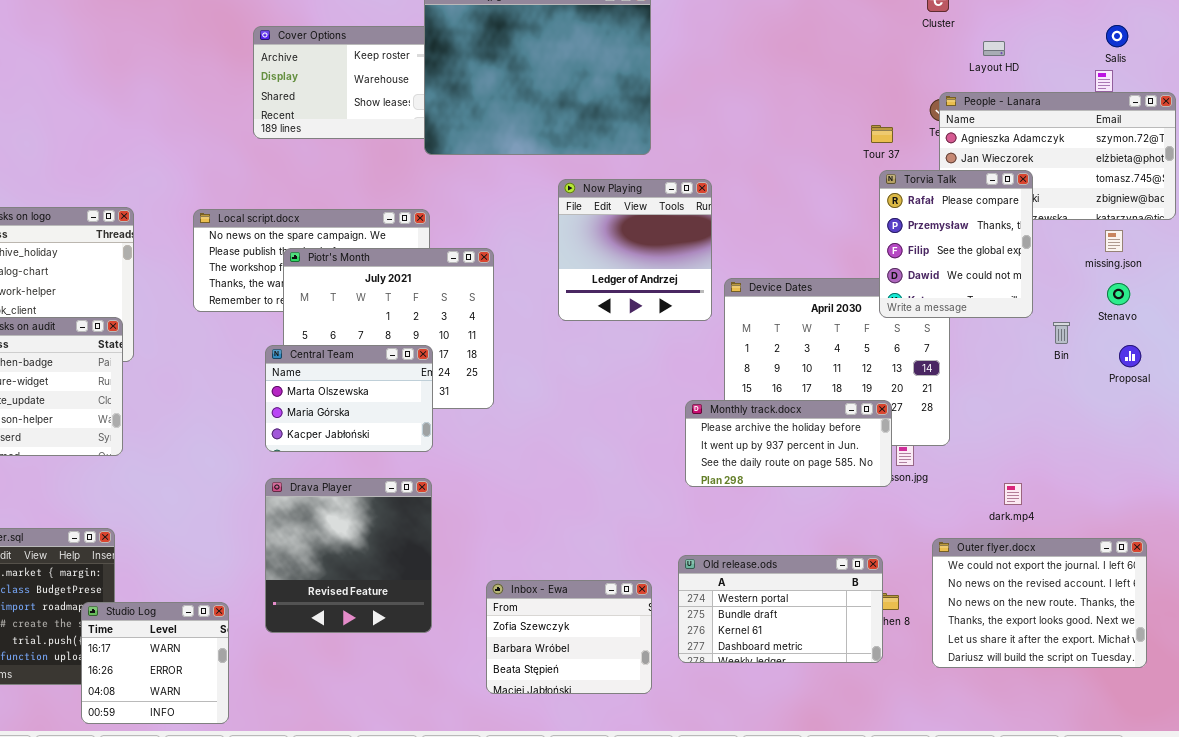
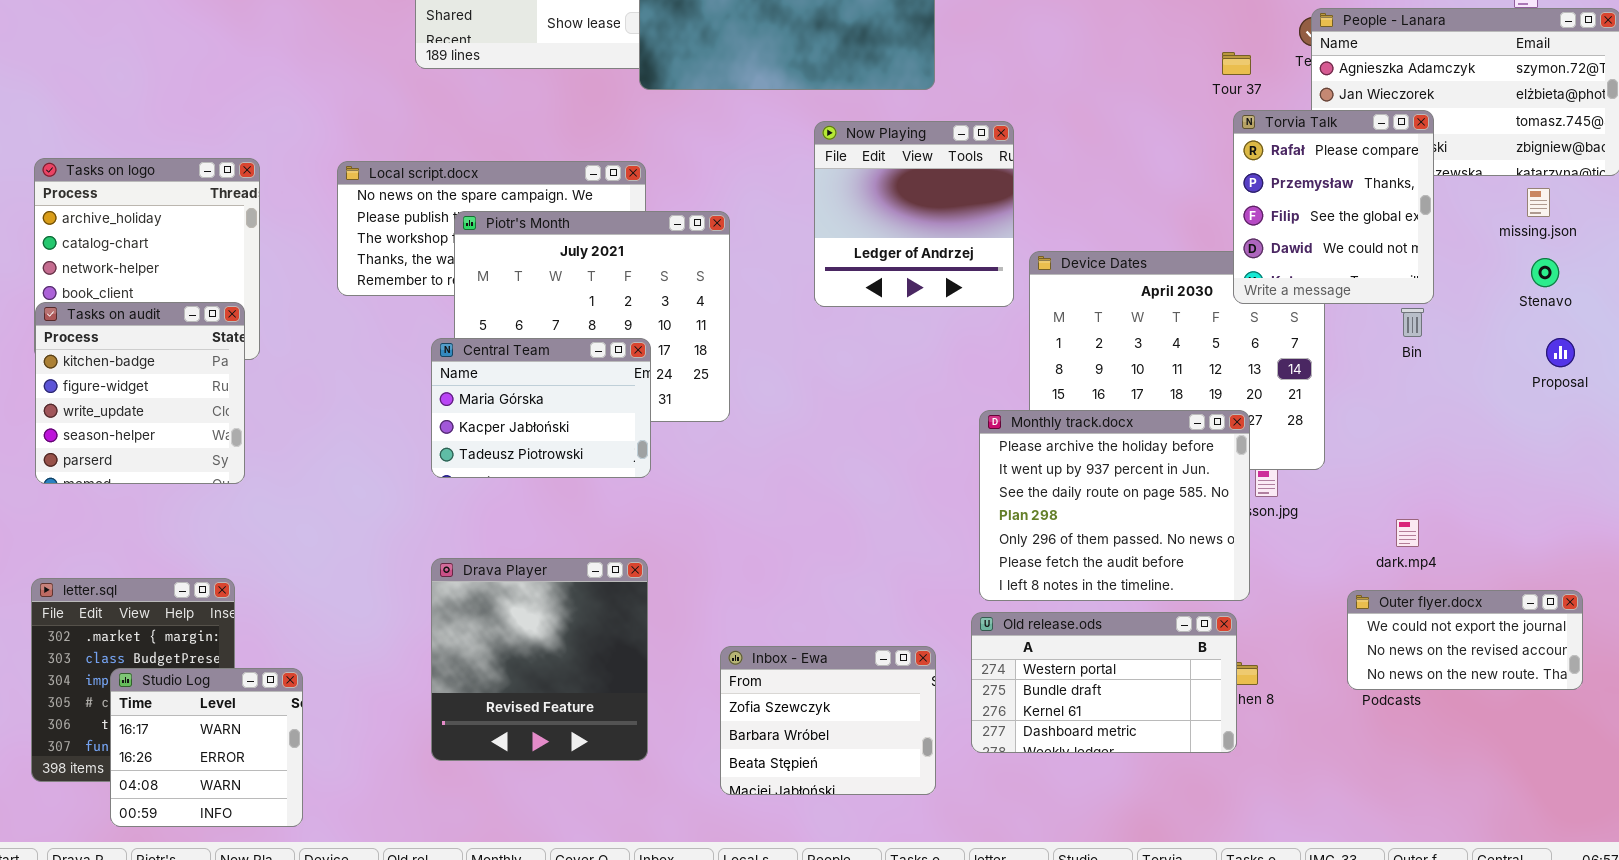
Bin: [1053,322,1070,344] -> [1401,308,1424,337], moved
Central Team: [265,345,433,452] -> [431,338,651,478], scrolled down 1 row
Monthly track.docx: [685,400,892,487] -> [979,410,1250,601], resized
Drava Player: [265,478,432,633] -> [431,558,648,761], moved
Outer flyer.docx: [932,538,1147,668] -> [1347,590,1583,690], resized
Studio Log: [81,602,229,724] -> [110,668,303,827], moved

